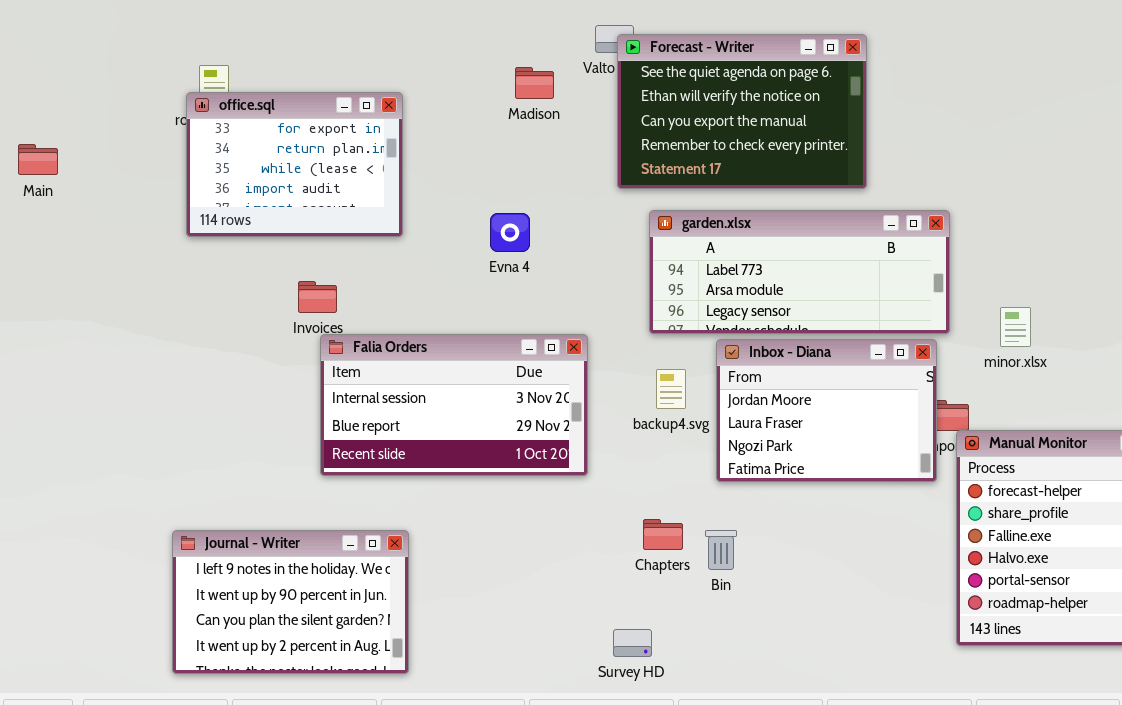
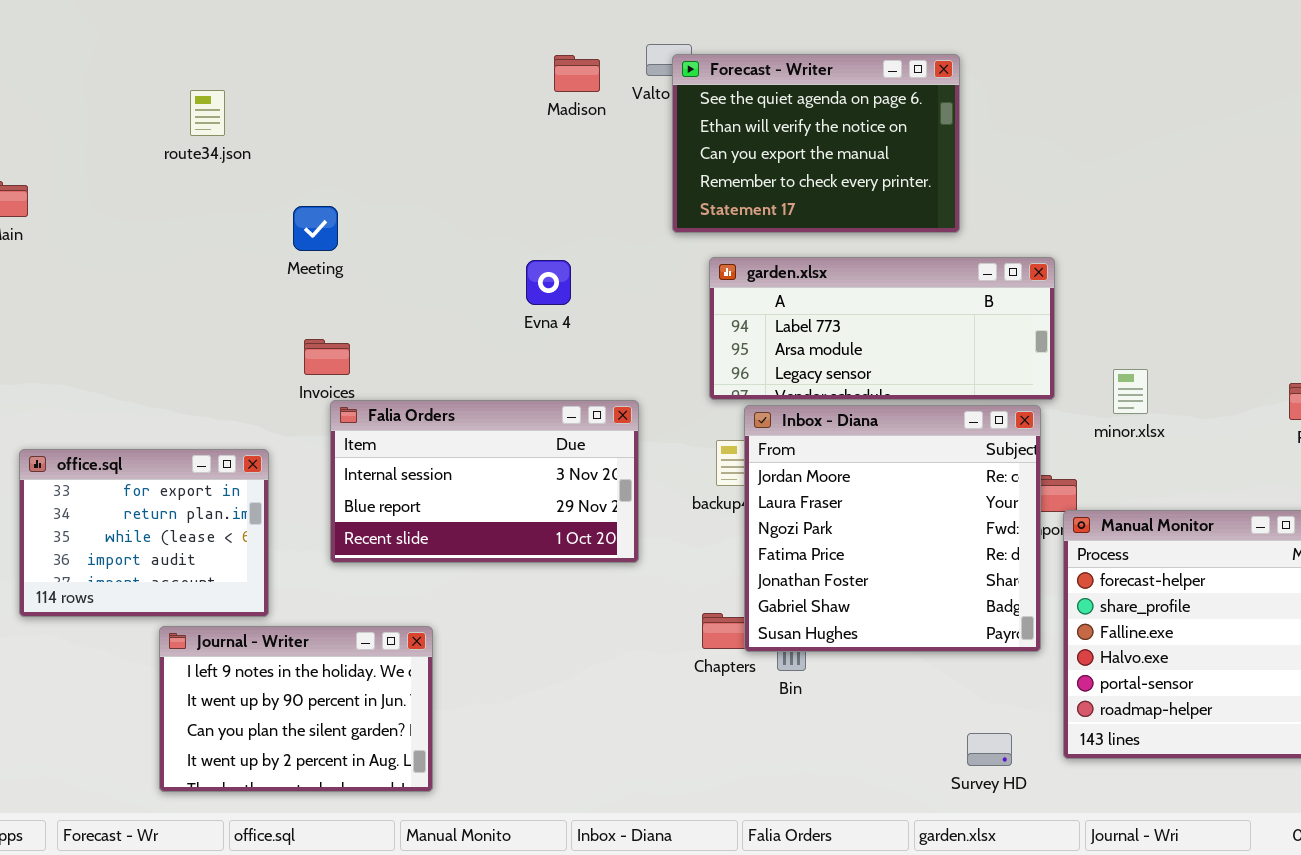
Madison: [515,67,554,99] -> [554,55,600,92], moved
office.sql: [186,92,403,237] -> [19,449,269,617], moved
Inbox - Diana: [716,339,937,482] -> [744,405,1041,652], resized
Survey HD: [613,629,652,657] -> [967,733,1012,766], moved

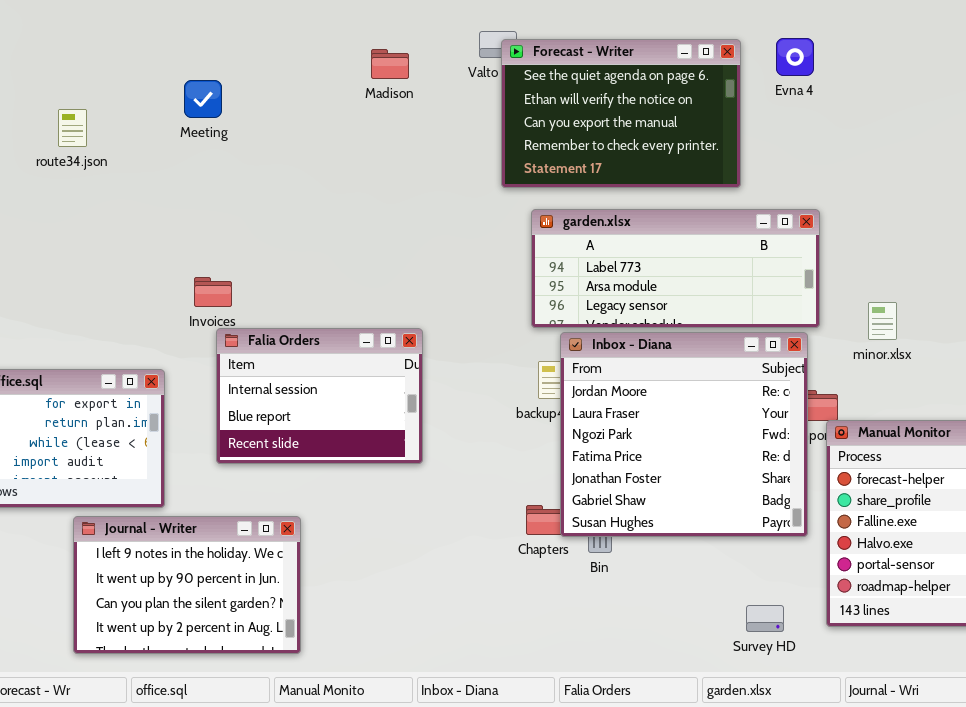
Madison: [554,55,600,92] -> [371,49,409,79], moved
route34.json: [190,90,225,136] -> [58,109,87,147], moved
Meeting: [293,206,338,251] -> [184,80,222,118], moved
Evna 4: [526,260,571,305] -> [776,38,814,76], moved
Falia Orders: [330,400,639,563] -> [216,328,423,464], resized

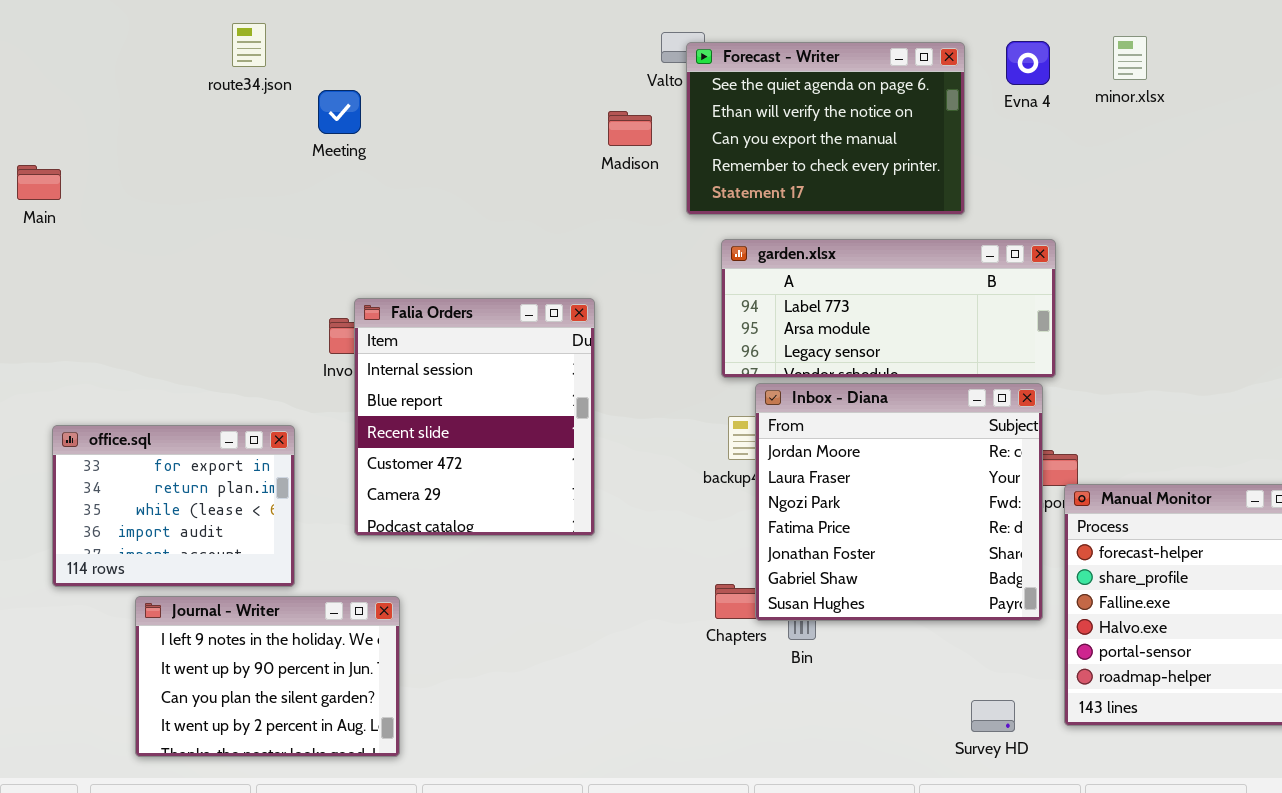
Madison: [371,49,409,79] -> [608,111,652,146], moved
route34.json: [58,109,87,147] -> [232,23,266,67], moved
minor.xlsx: [868,302,897,340] -> [1113,36,1147,80], moved
Falia Orders: [216,328,423,464] -> [354,298,595,536], resized
Journal - Writer: [73,516,301,654] -> [135,596,400,757], moved

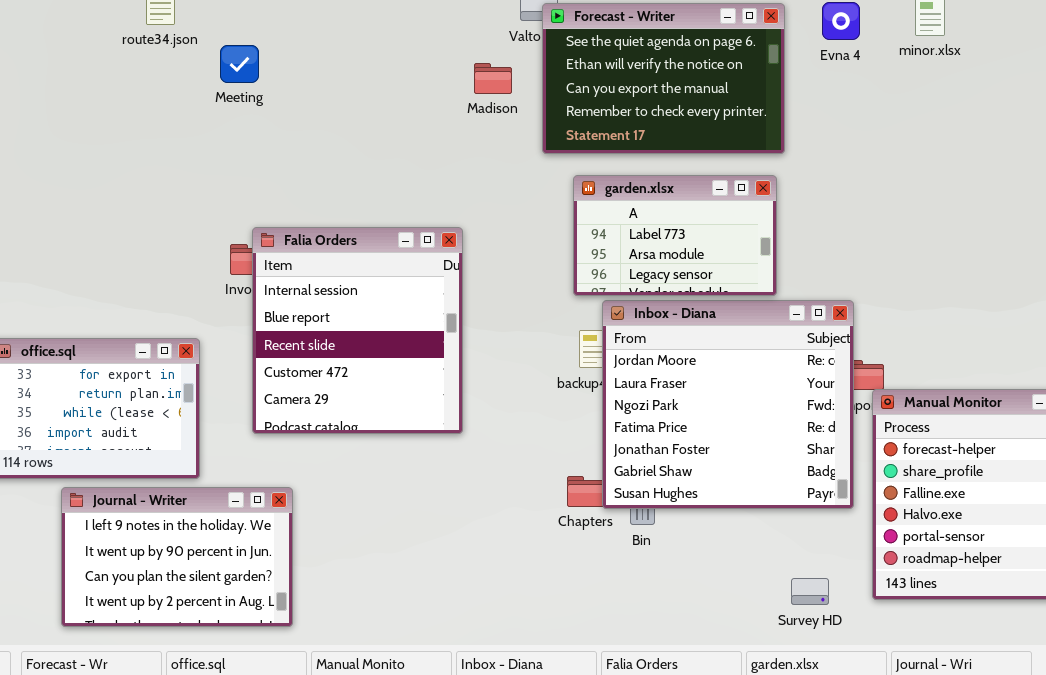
garden.xlsx: [721,239,1056,378] -> [573,175,777,296], resized

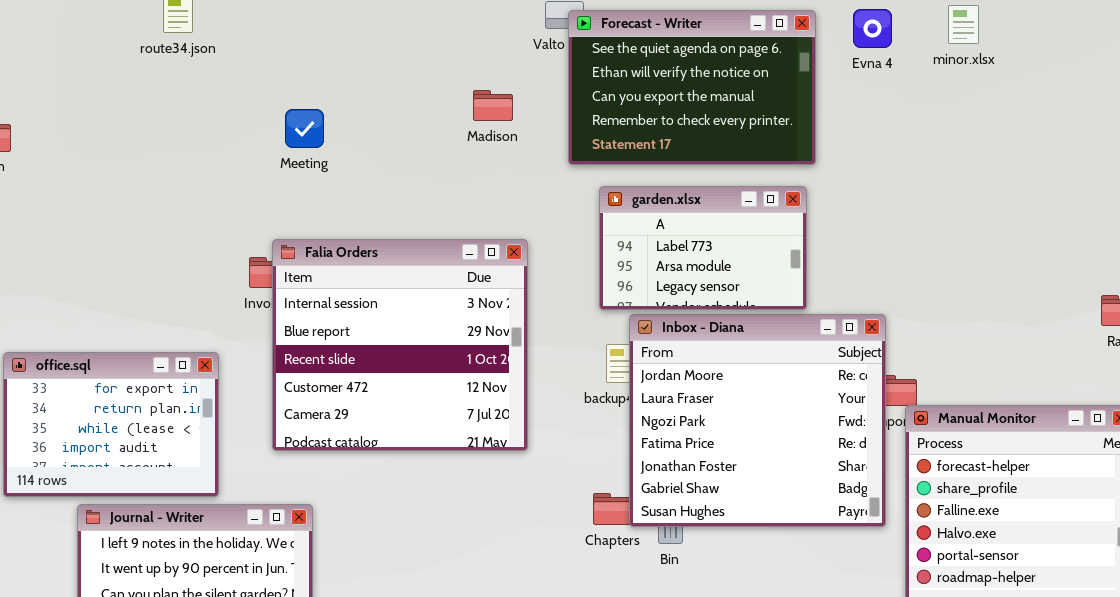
Meeting: [220,45,259,83] -> [285,109,324,148], moved
Madison: [474,63,512,94] -> [473,90,513,121], moved
Falia Orders: [252,227,463,434] -> [272,239,528,451], resized

